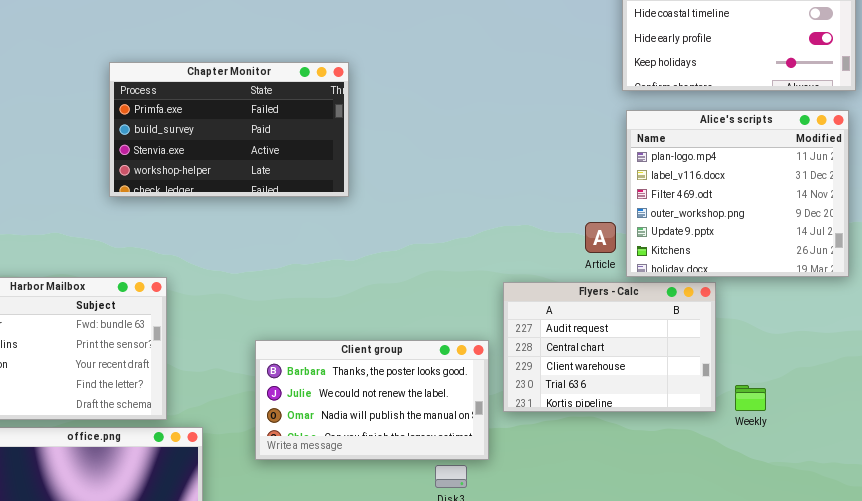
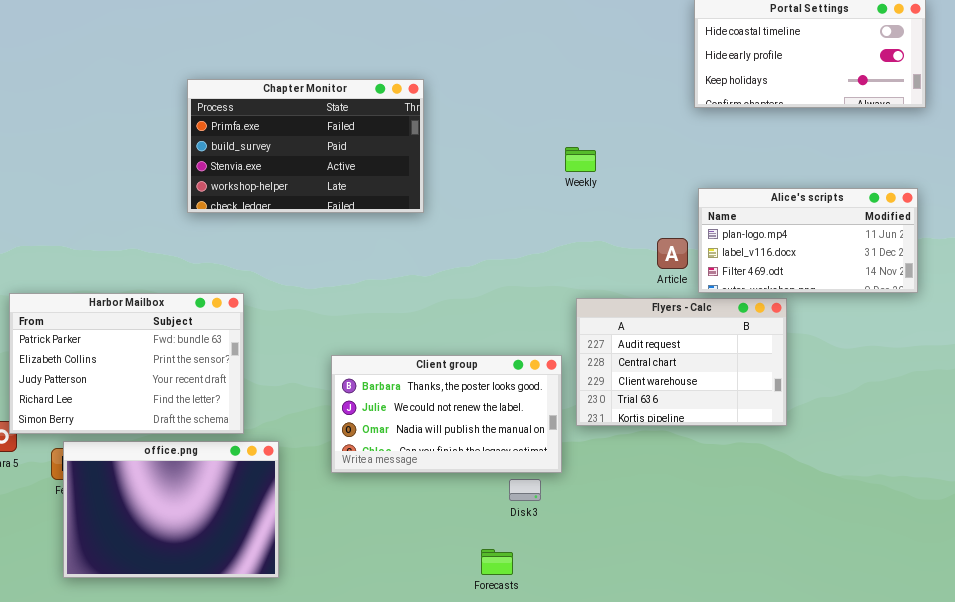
Alice's scripts: [626,110,849,277] -> [698,188,918,293], resized
Weekly: [735,385,766,411] -> [565,147,596,172], moved

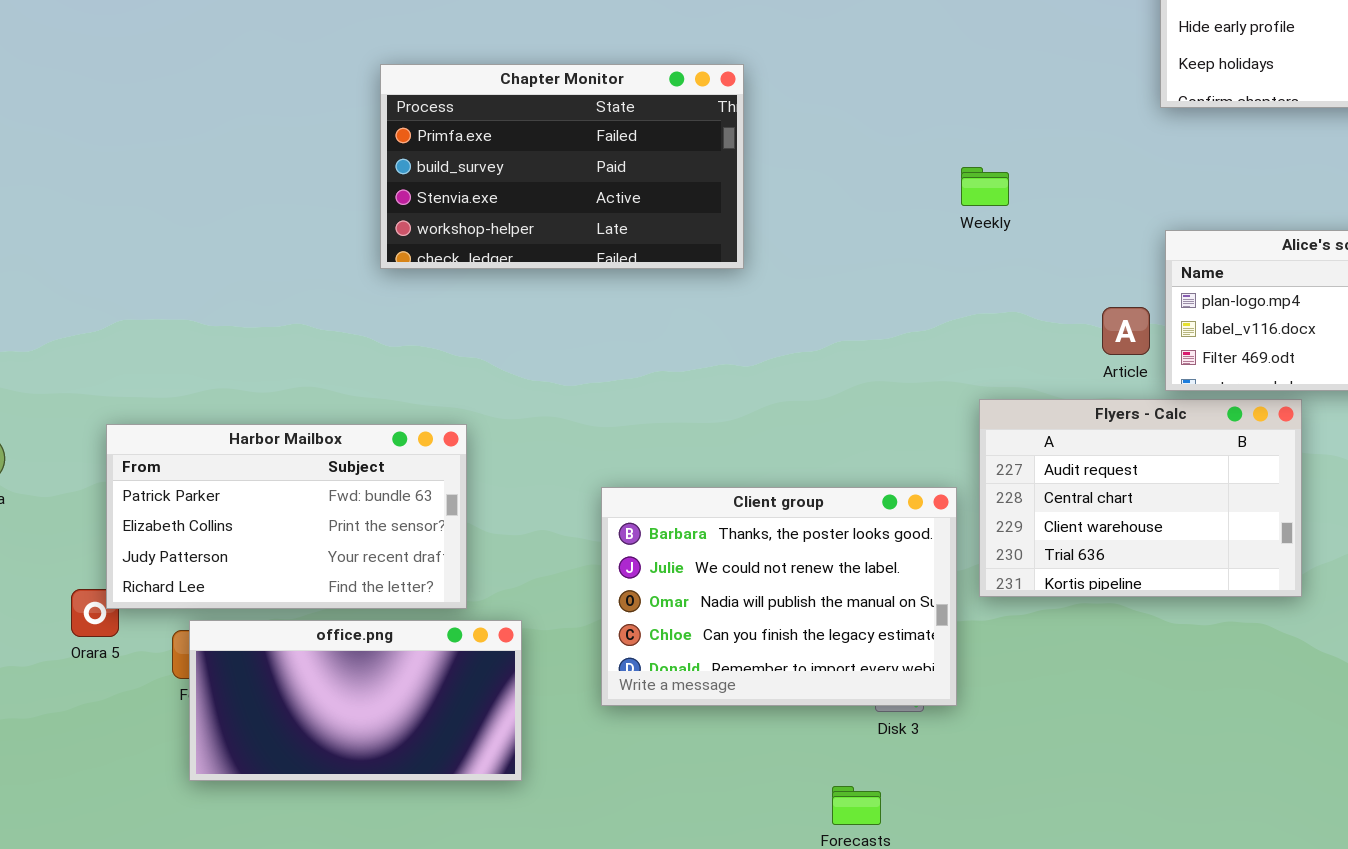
Harbor Mailbox: [9,293,244,434] -> [106,424,467,609], resized
Client group: [331,355,562,473] -> [601,487,957,706], resized
office.png: [63,441,279,578] -> [189,620,522,781], resized

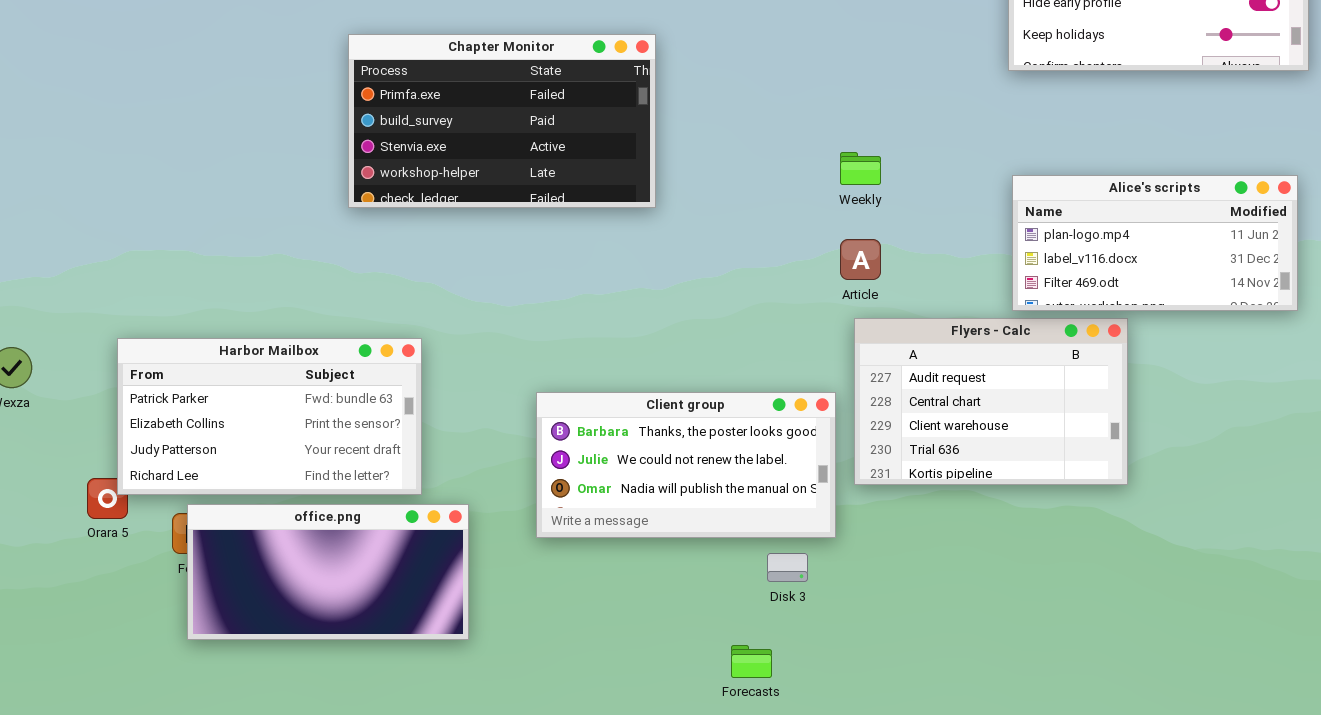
Weekly: [961,167,1009,206] -> [840,152,881,185], moved
Article: [1102,307,1150,355] -> [840,239,881,280], moved
Client group: [601,487,957,706] -> [536,392,836,538], resized

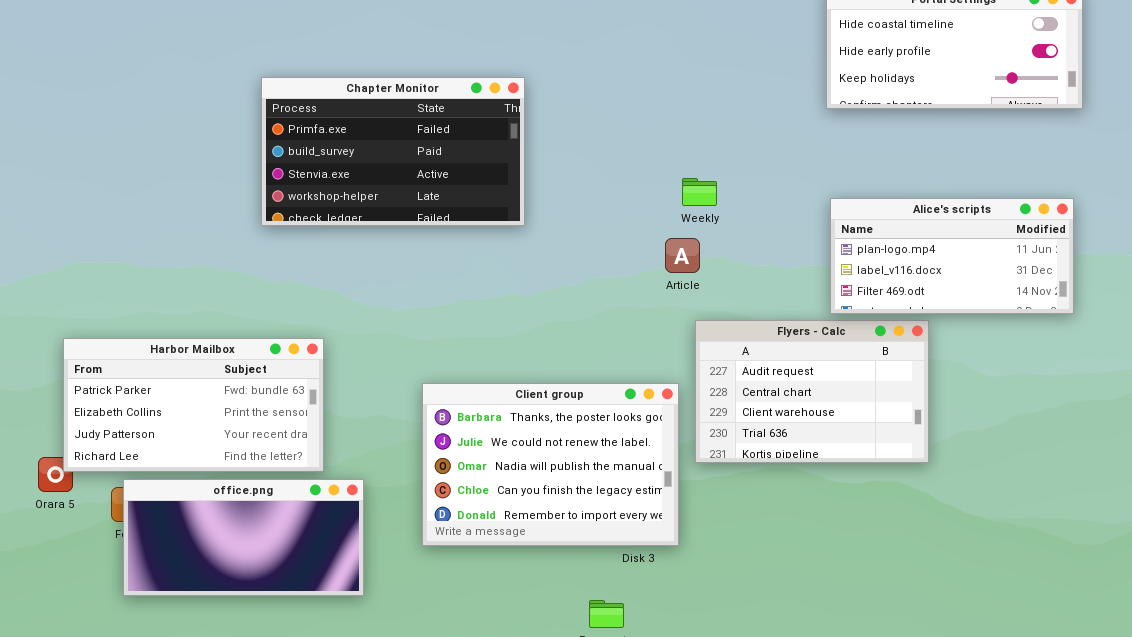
Article: [840,239,881,280] -> [665,238,700,273], moved
Client group: [536,392,836,538] -> [422,383,679,546], resized

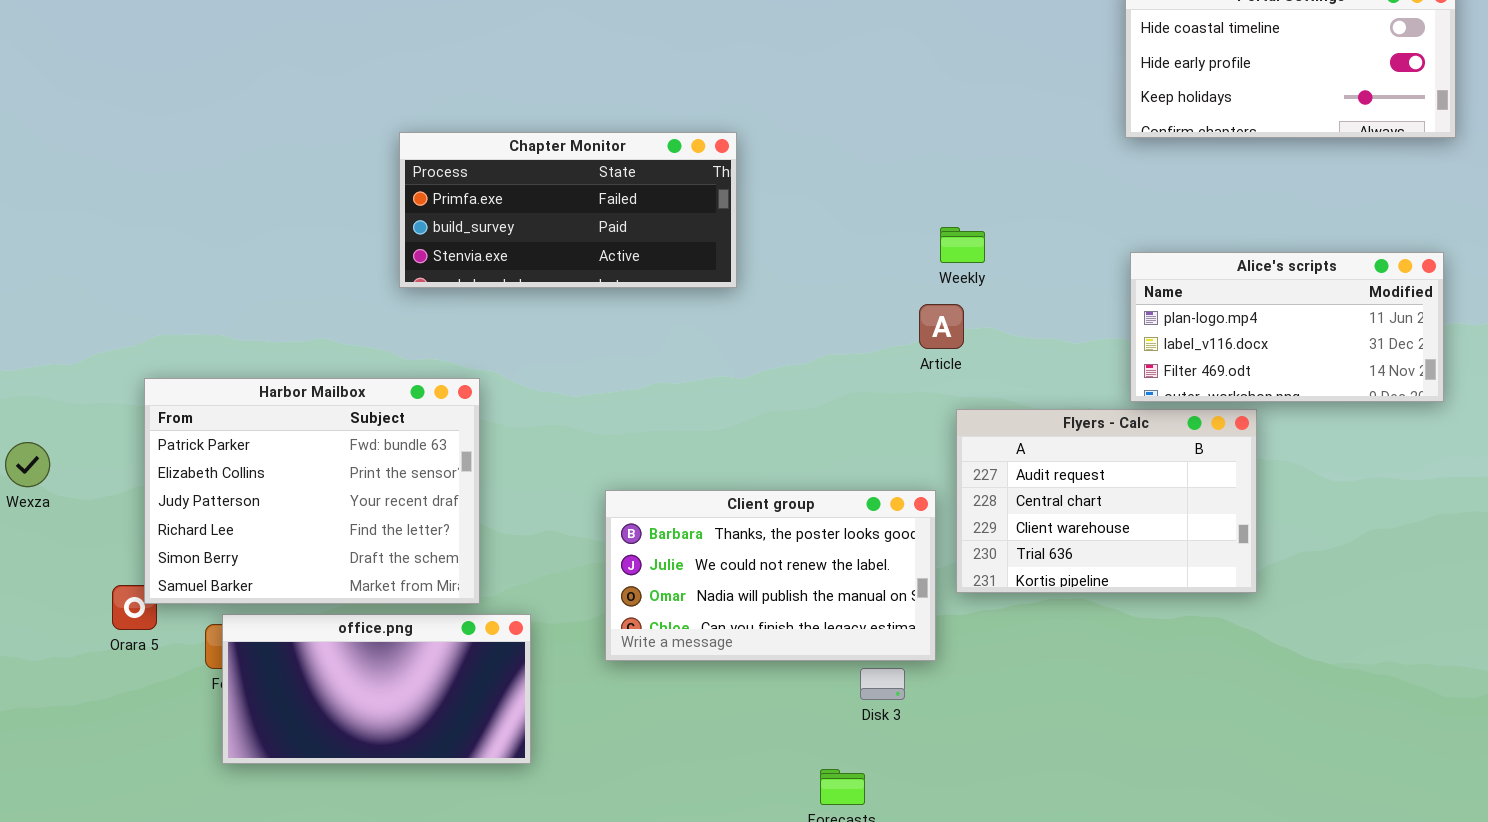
Chapter Monitor: [261,77,525,226] -> [399,132,737,288], resized
Harbor Mailbox: [63,338,324,472] -> [144,378,480,604], resized
Client group: [422,383,679,546] -> [605,490,936,661], resized

